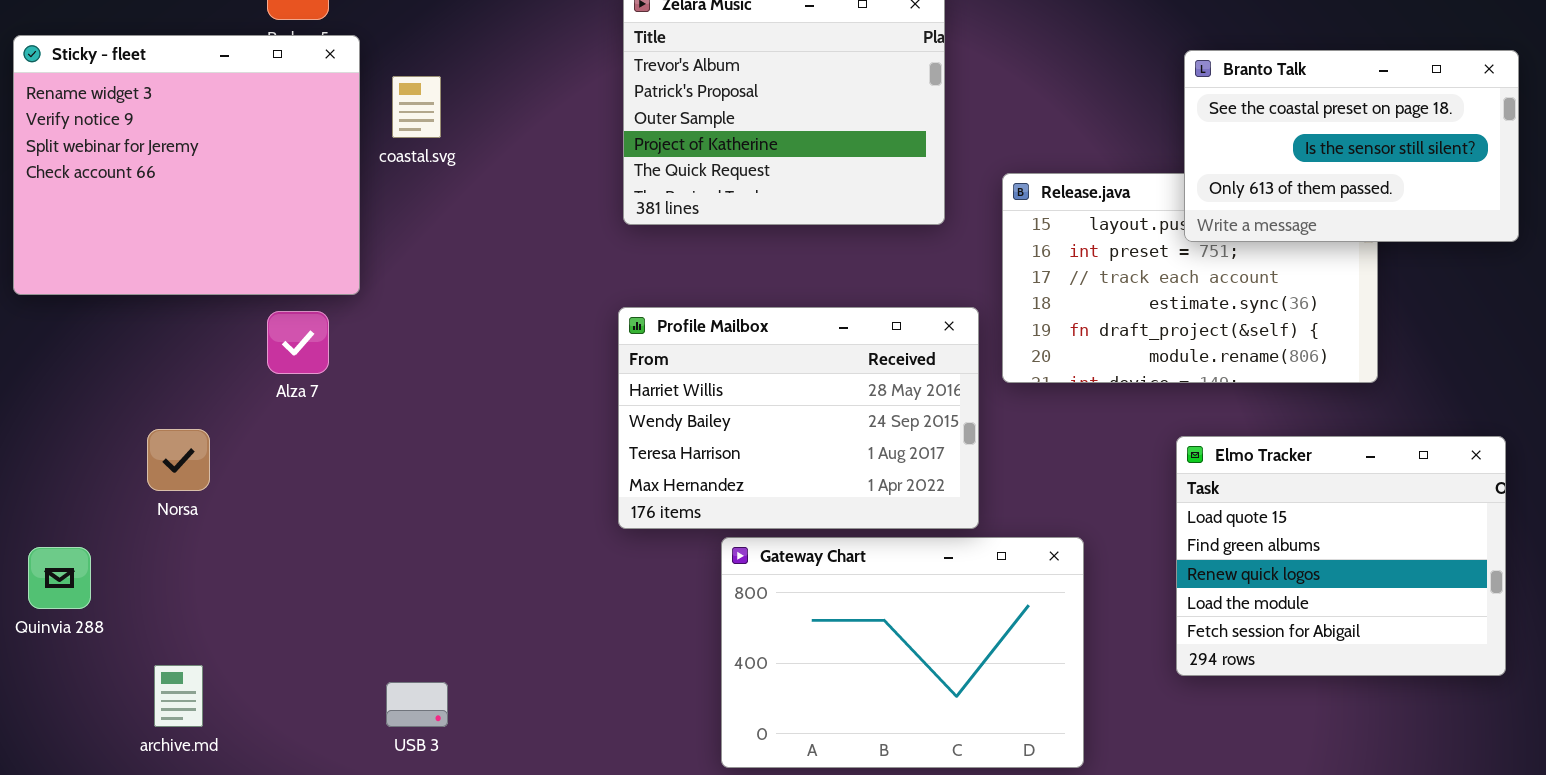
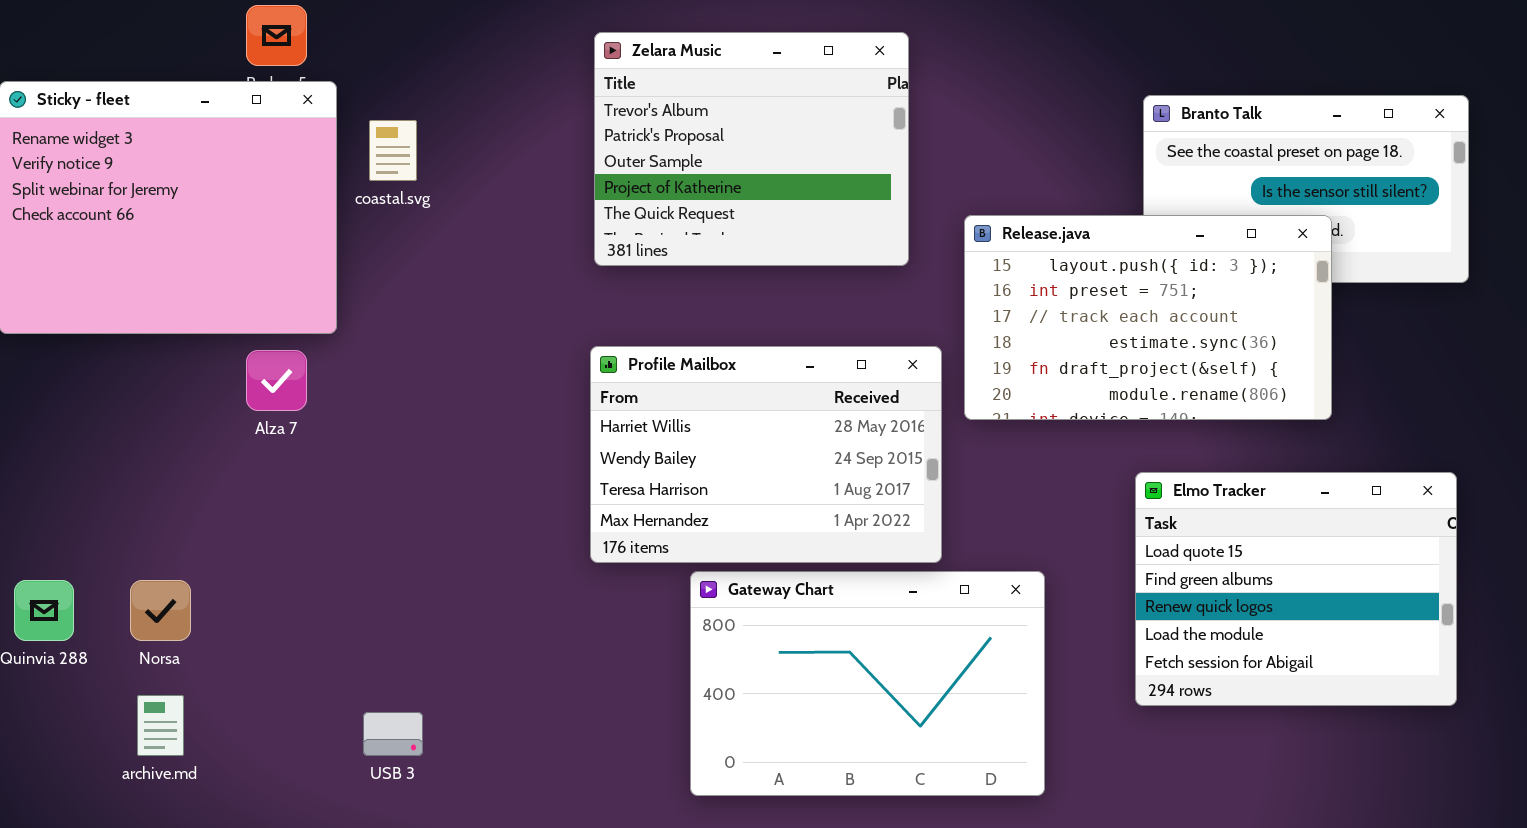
Release.java: [1002,173,1378,383] -> [964,215,1332,420], raised
Norsa: [147,429,210,491] -> [130,580,191,641], moved

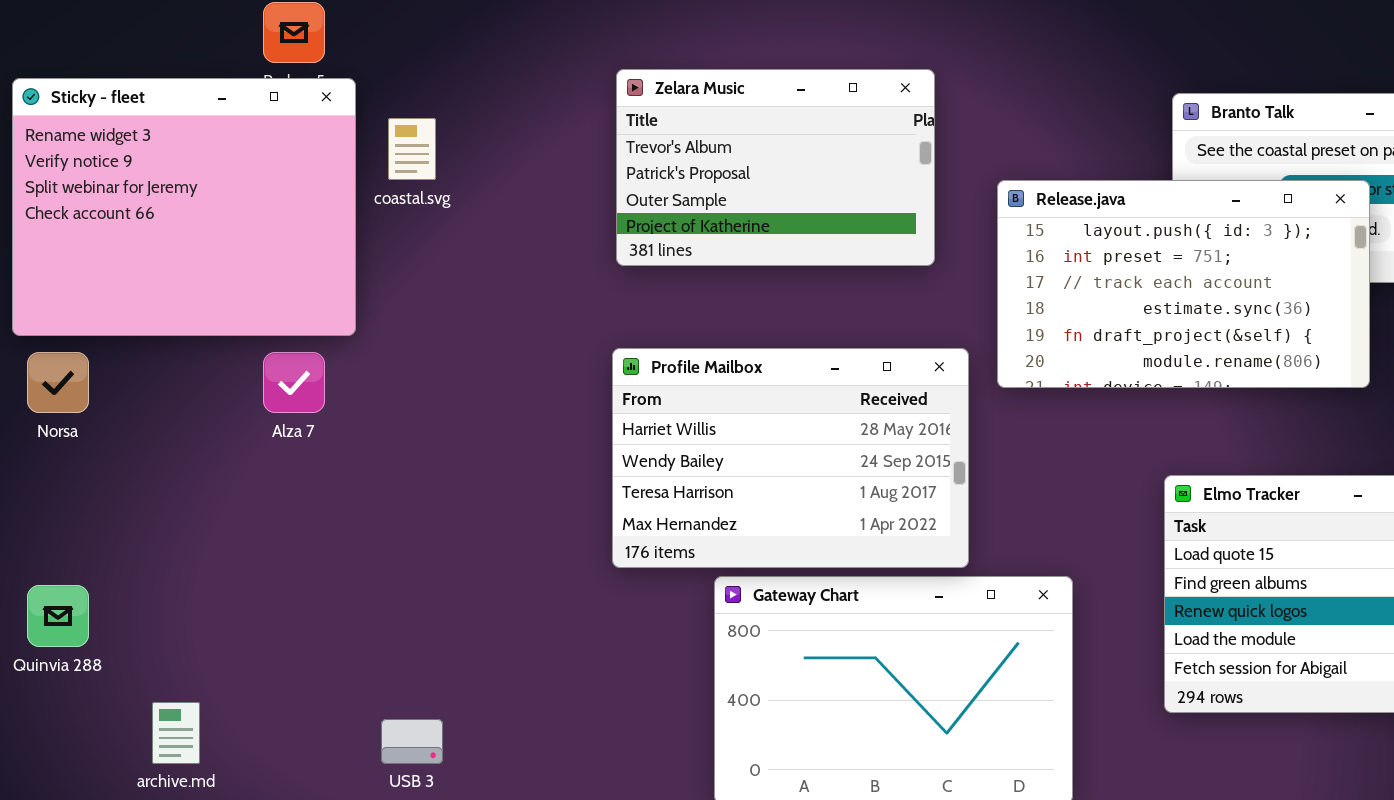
Zelara Music: [594,32,909,266] -> [616,69,935,266], resized
Release.java: [964,215,1332,420] -> [997,180,1370,388], moved
Norsa: [130,580,191,641] -> [27,352,89,413], moved

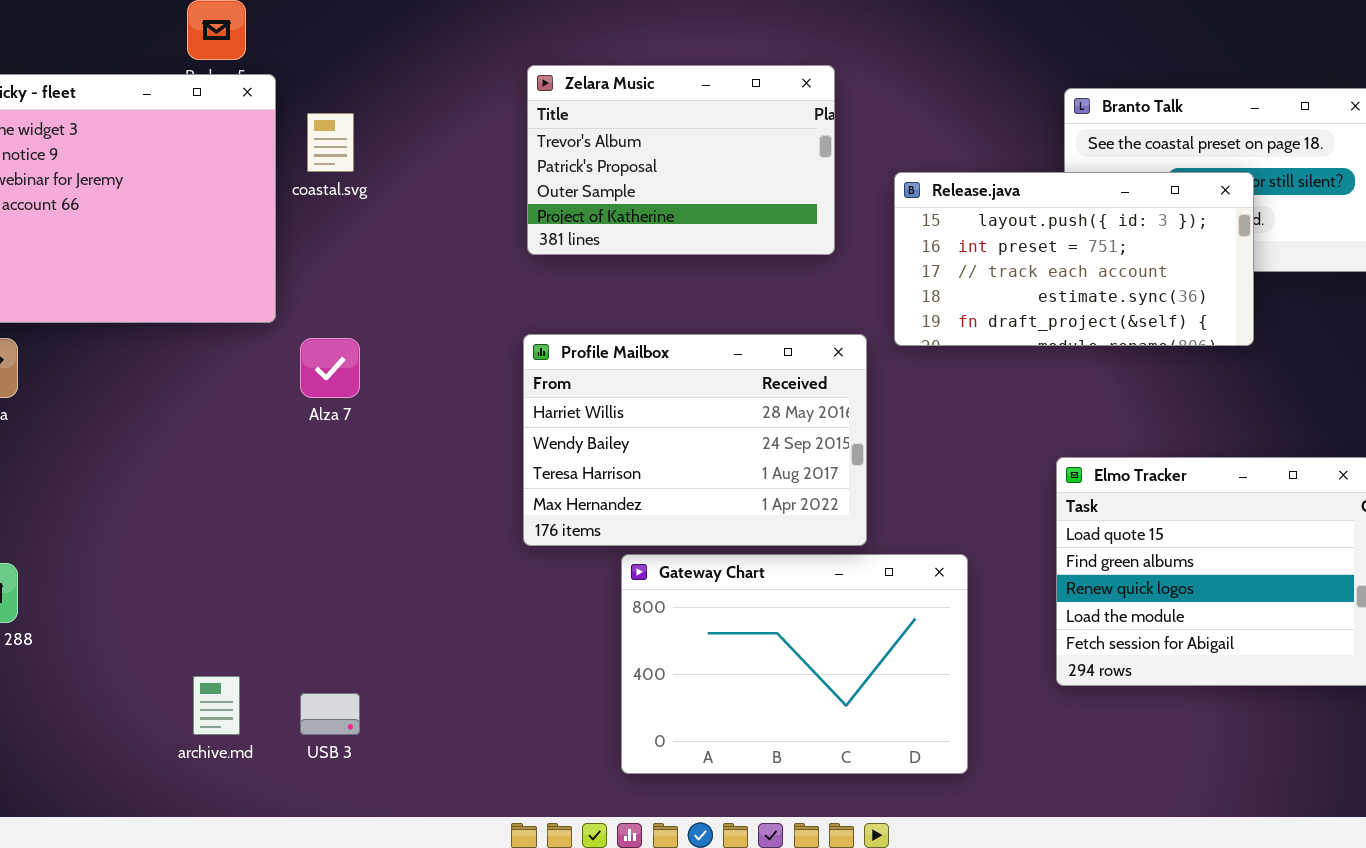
Release.java: [997,180,1370,388] -> [894,172,1254,346], resized
Alza 7: [263,352,325,413] -> [300,338,360,398], moved
archive.md: [152,702,200,764] -> [193,676,240,735], moved

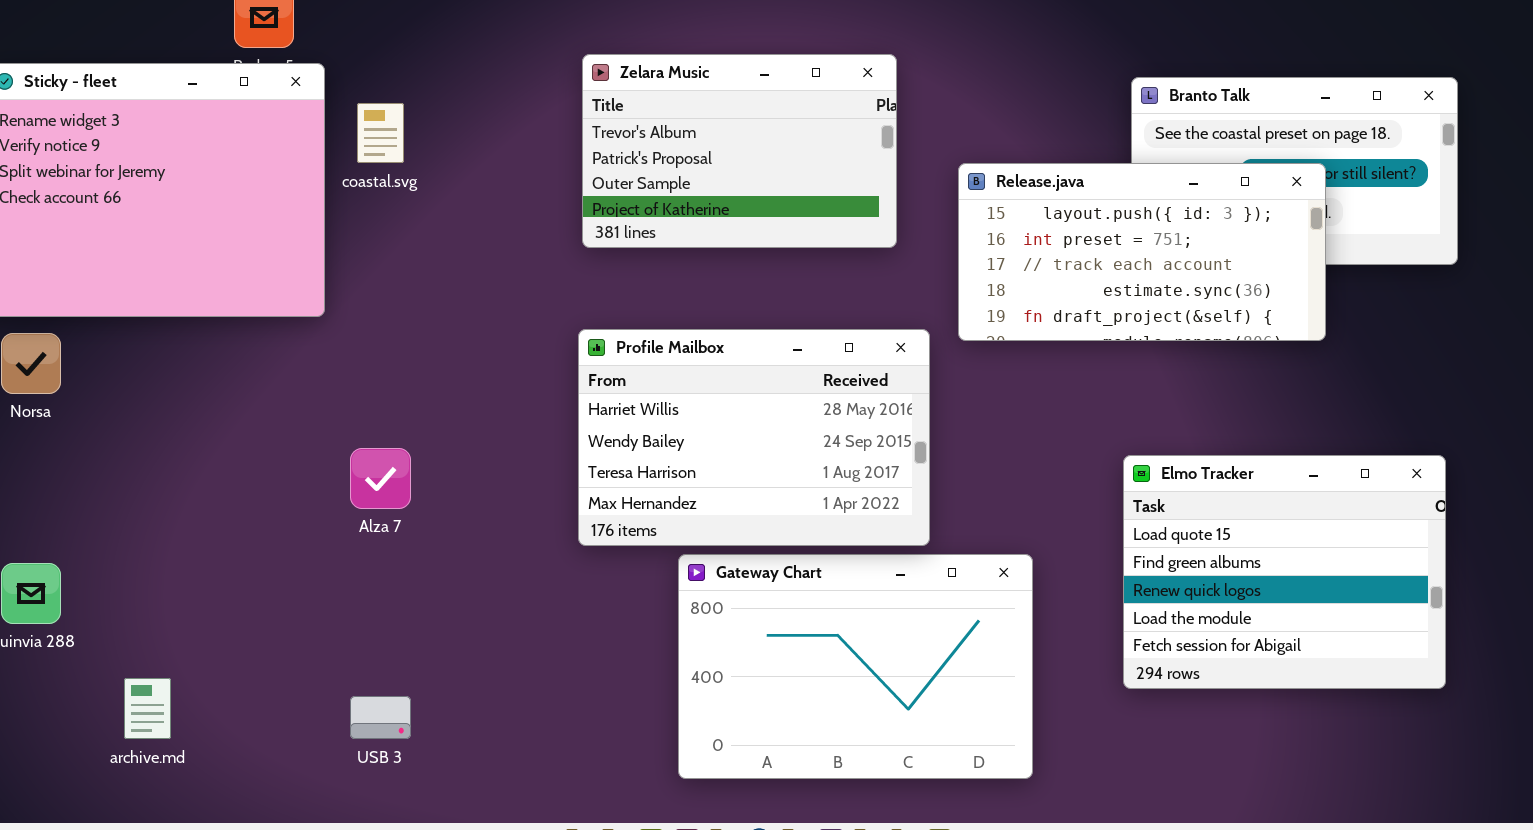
Alza 7: [300,338,360,398] -> [350,448,411,509], moved
archive.md: [193,676,240,735] -> [124,678,171,739], moved

